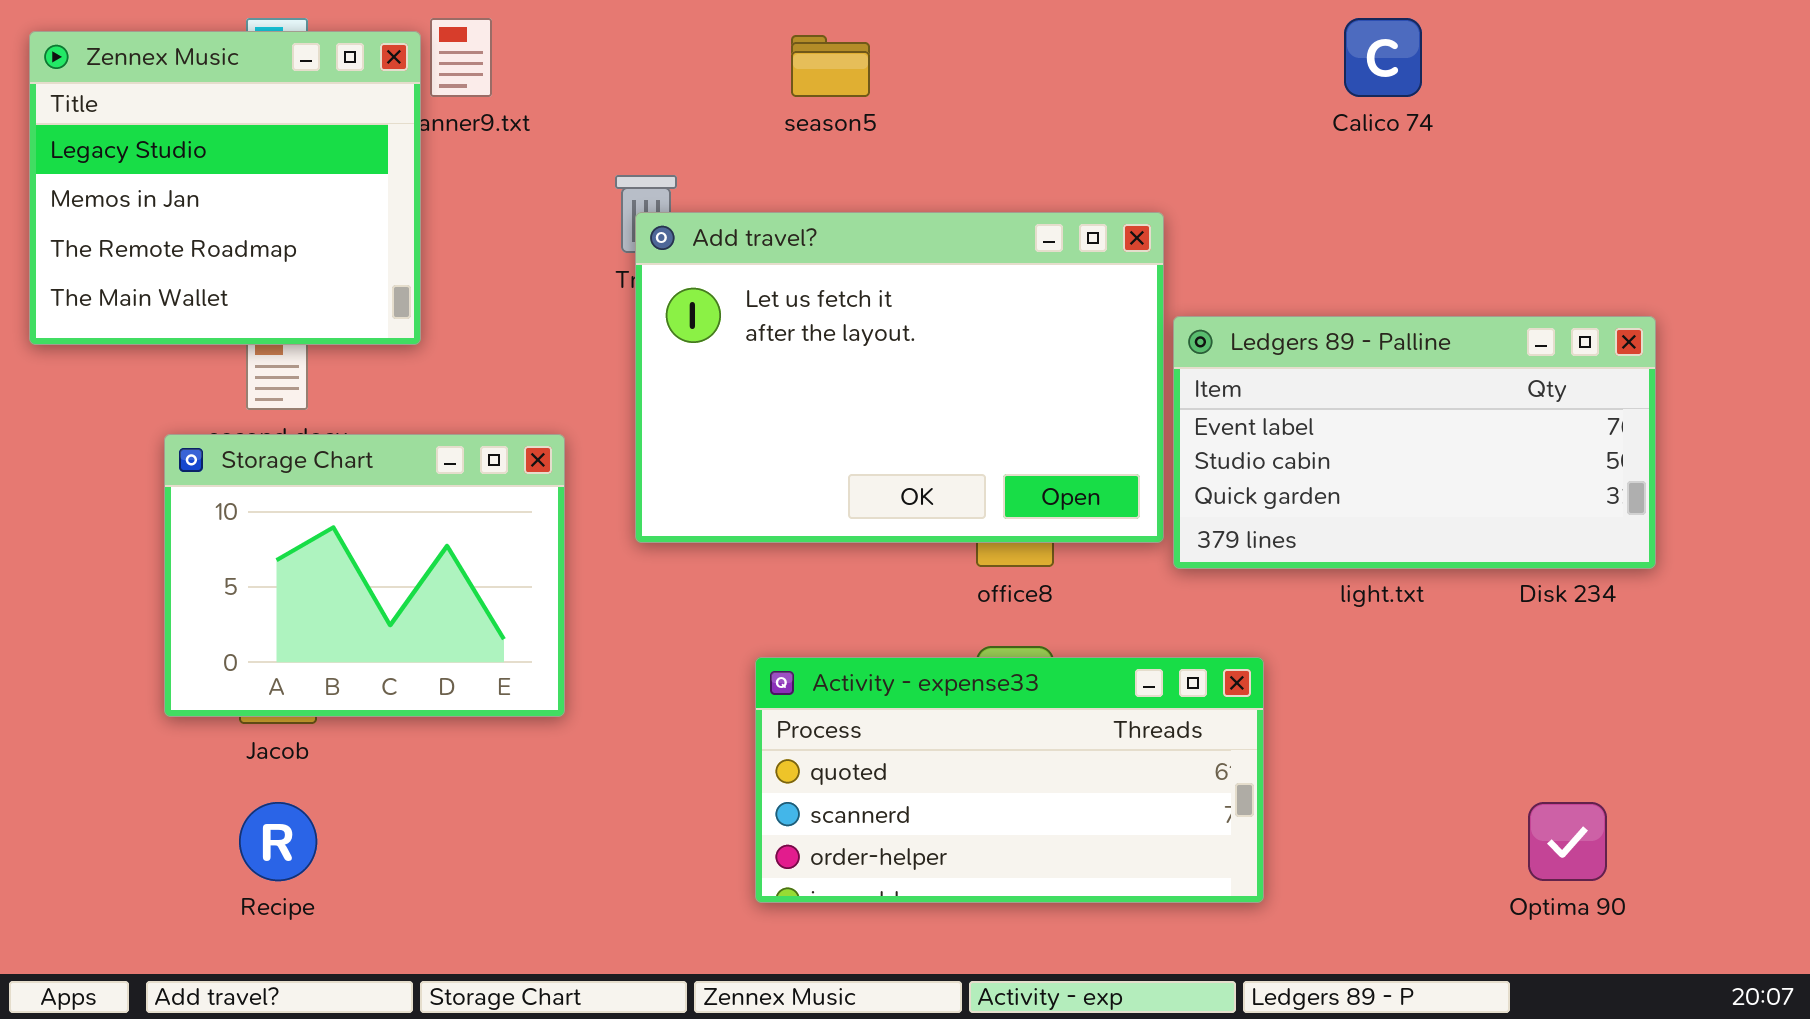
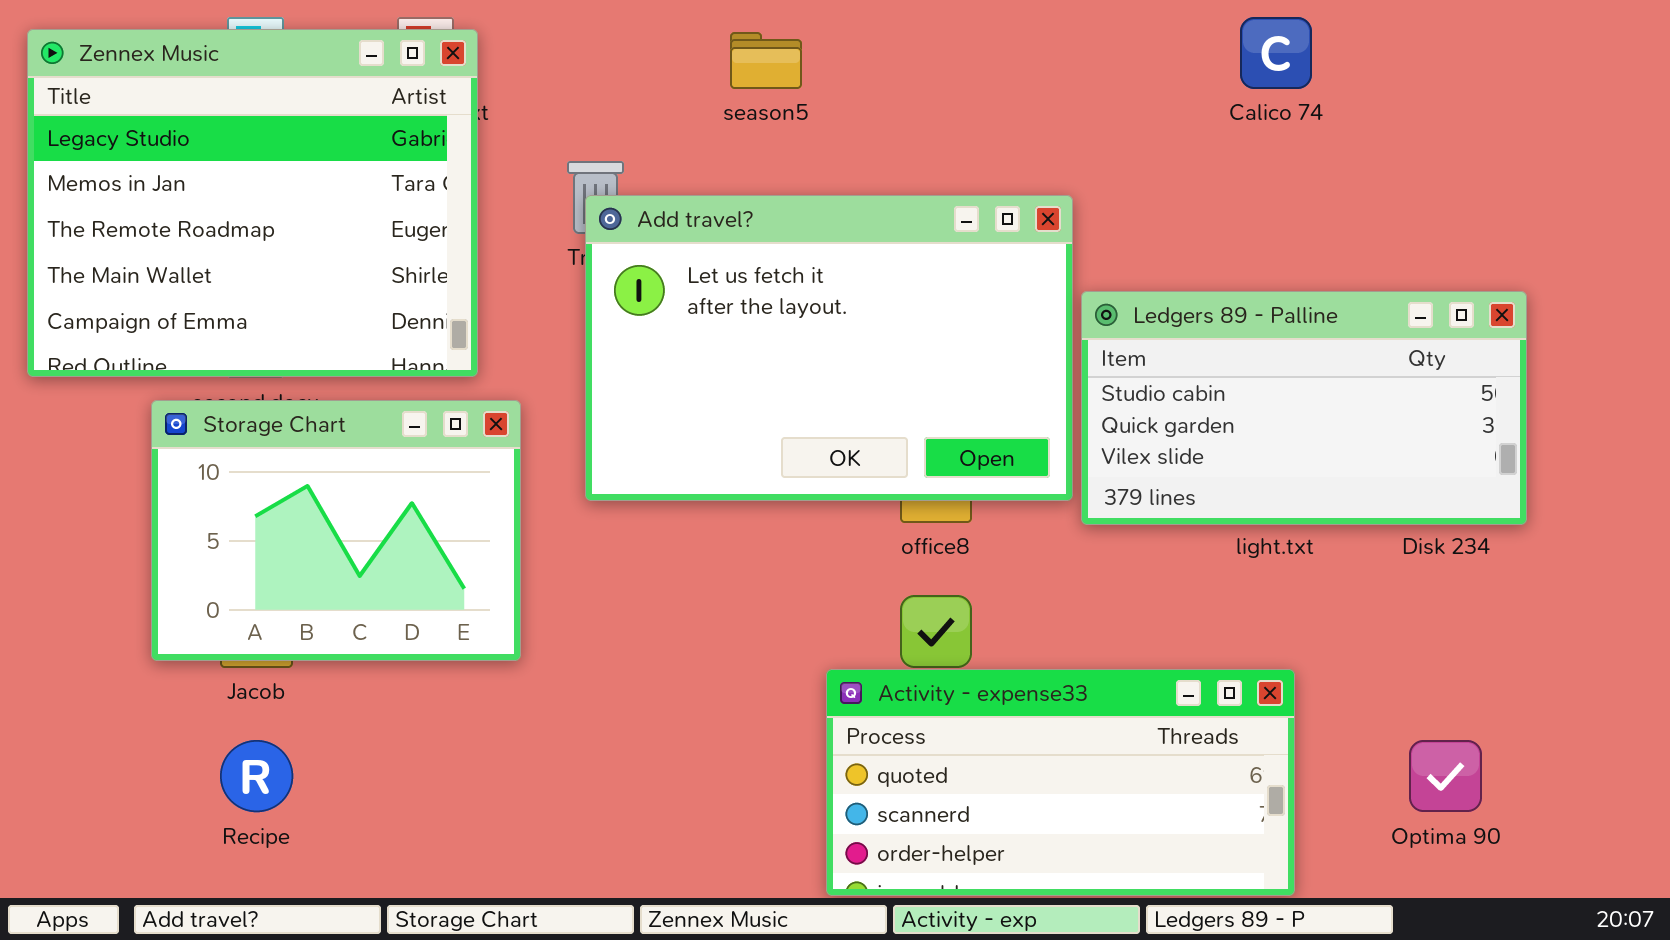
Zennex Music: [29,31,421,345] -> [27,29,478,377], resized
Ledgers 89 - Palline: [1173,316,1656,569] -> [1081,291,1527,525], scrolled down 1 row
Activity - expense33: [755,657,1264,903] -> [826,669,1295,896], moved

